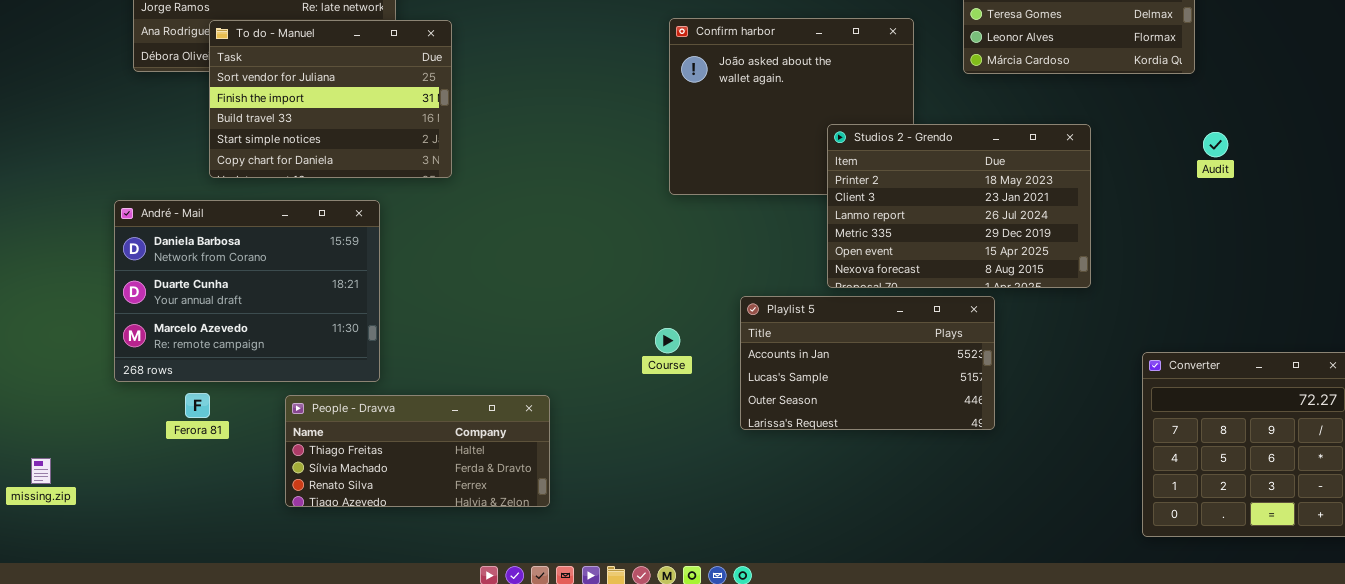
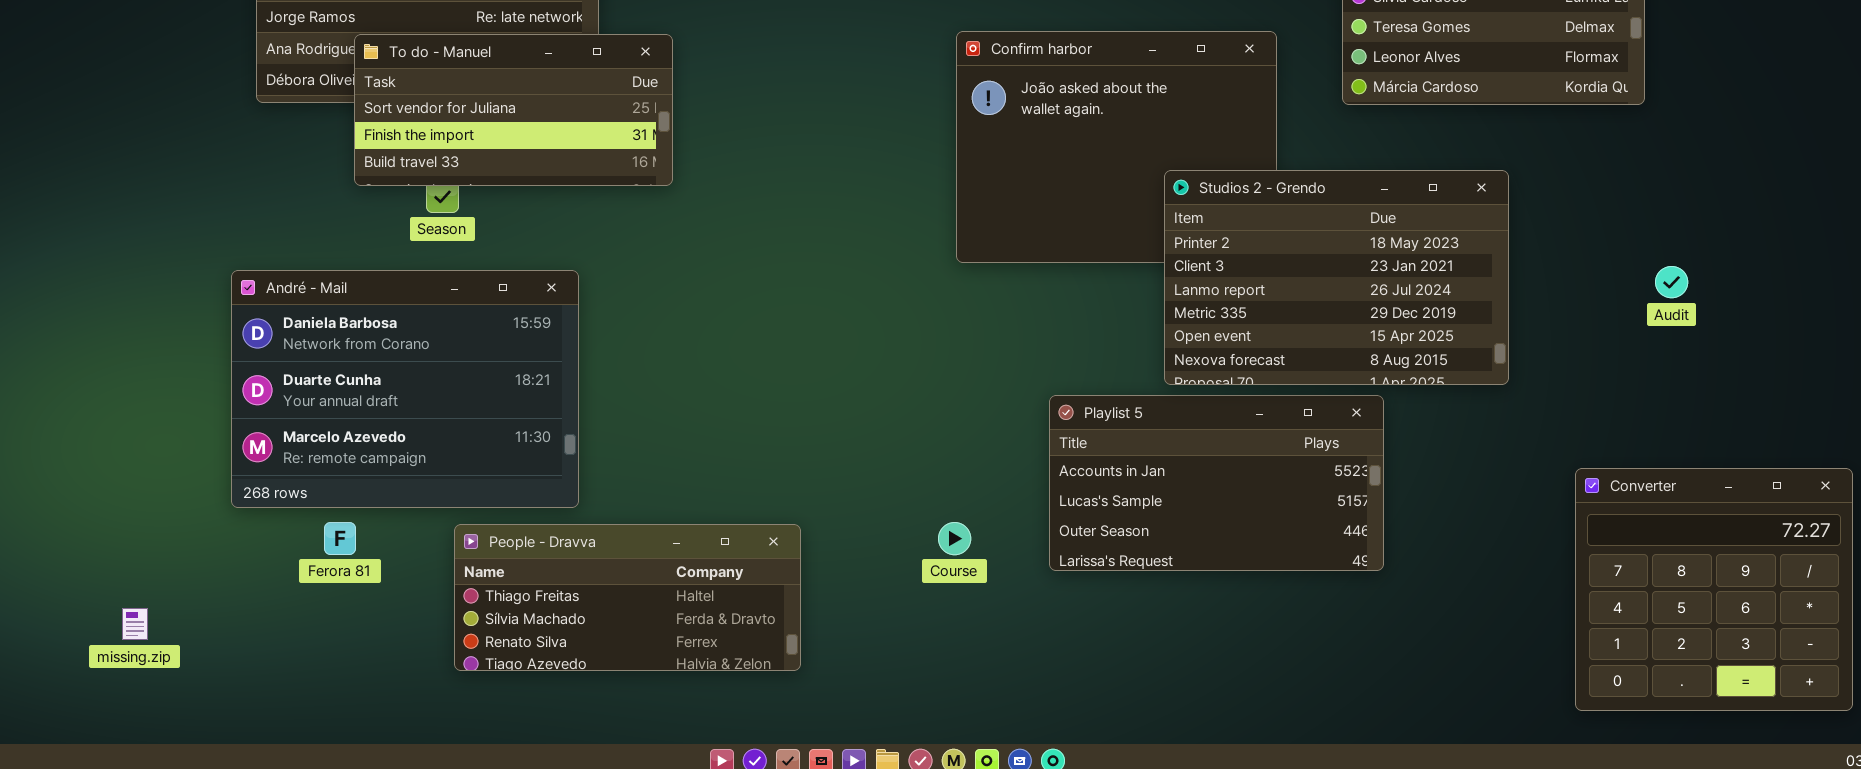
To do - Manuel: [209,20,452,178] -> [354,34,673,186], resized
Audit: [1203,132,1228,157] -> [1655,266,1688,298], moved
Course: [655,328,680,353] -> [938,522,971,555], moved

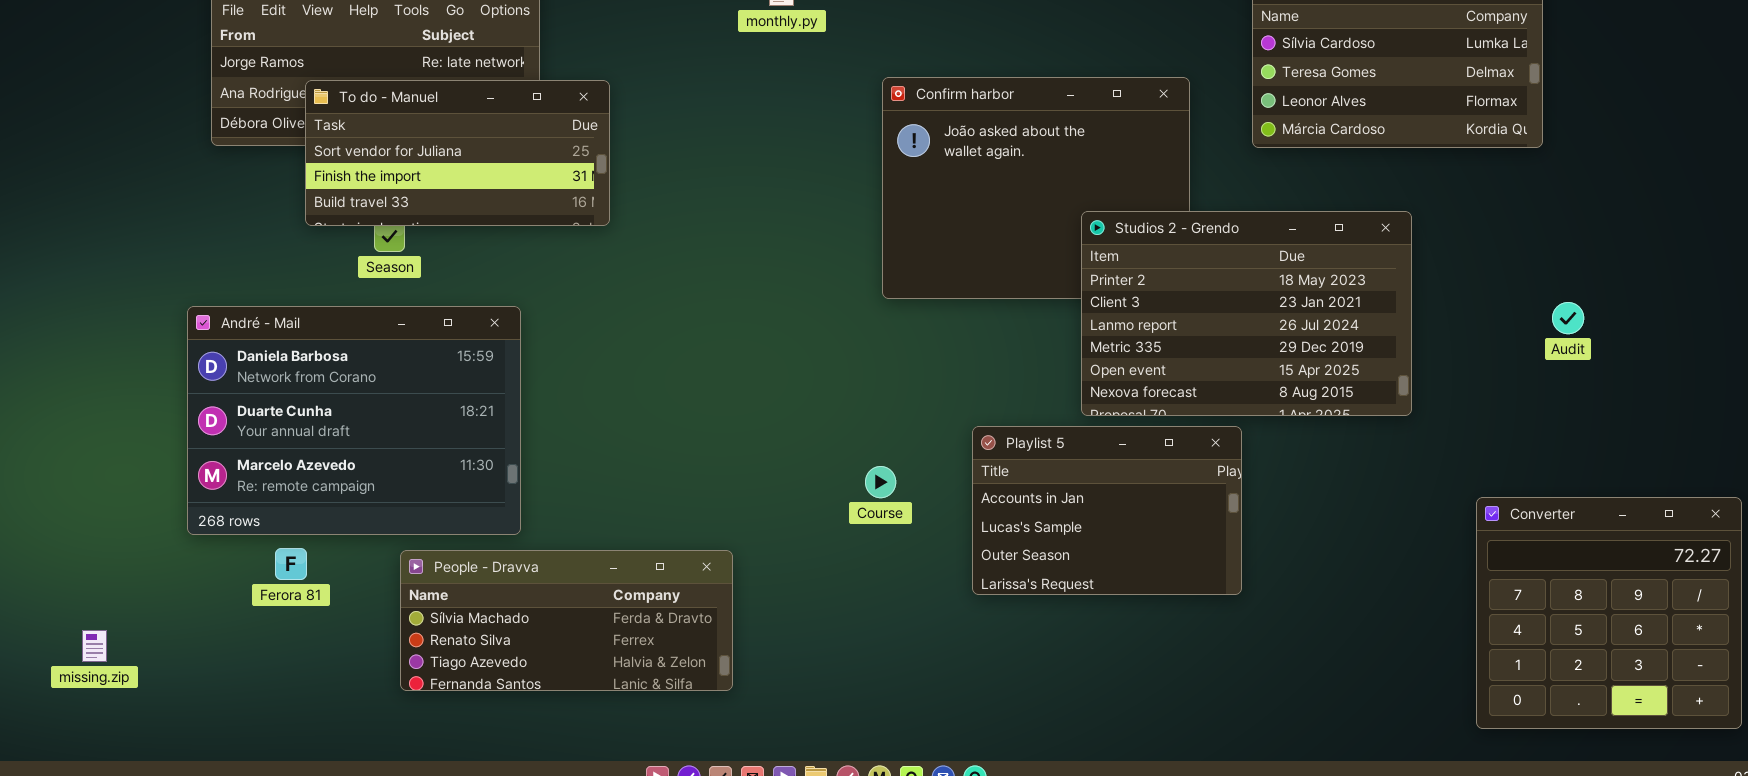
Playlist 5: [1049,395,1384,571] -> [972,426,1242,595], resized
Course: [938,522,971,555] -> [865,466,896,498], moved
People - Dravva: [454,524,801,671] -> [400,550,733,691], scrolled down 1 row

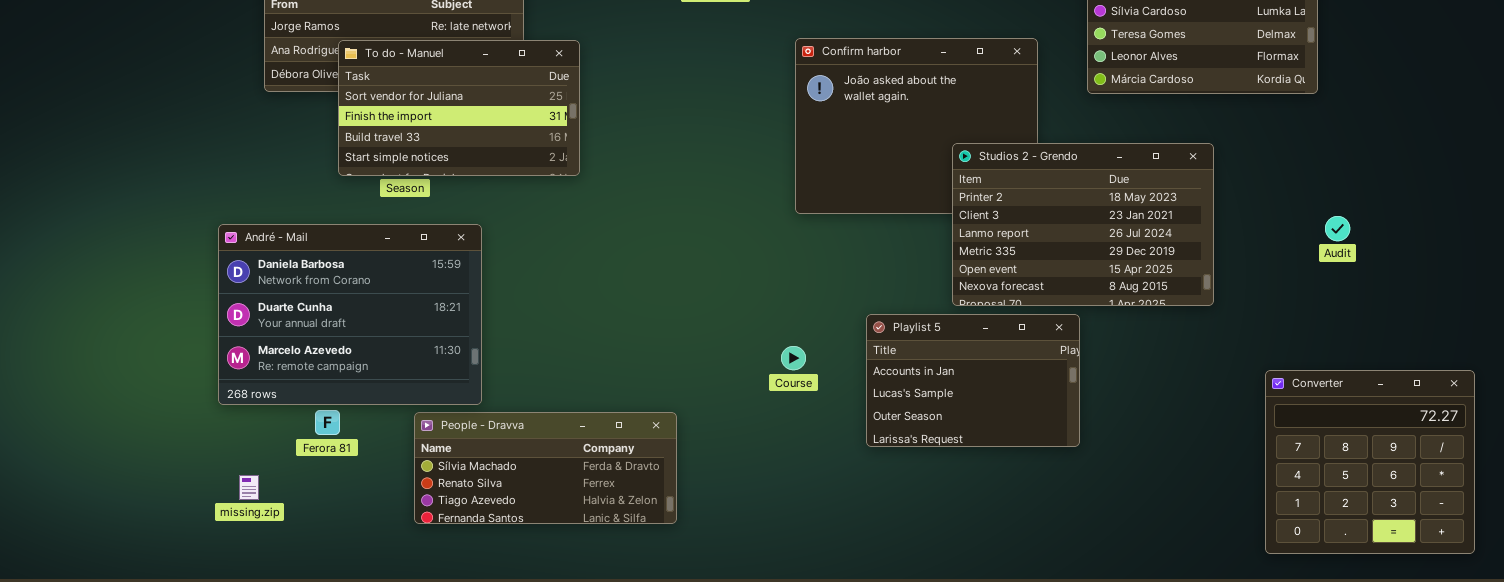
To do - Manuel: [305,80,610,226] -> [338,40,580,176], resized
André - Mail: [187,306,521,535] -> [218,224,482,405], moved
missing.zip: [82,630,107,662] -> [239,475,259,500], moved

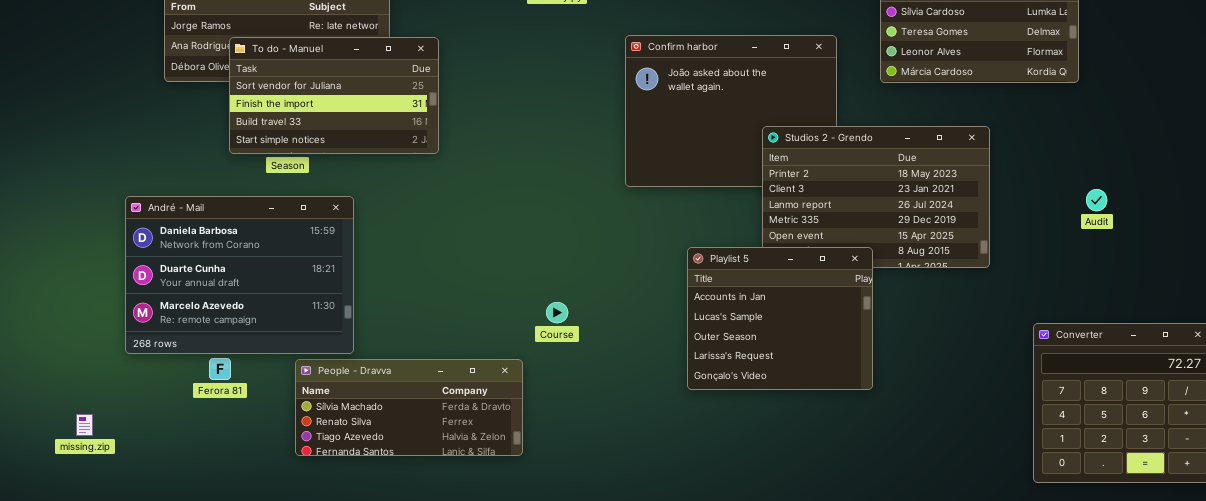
Playlist 5: [866,314,1080,447] -> [687,247,873,390], resized
Course: [781,346,806,370] -> [546,302,568,323], moved
missing.zip: [239,475,259,500] -> [76,414,93,436], moved

